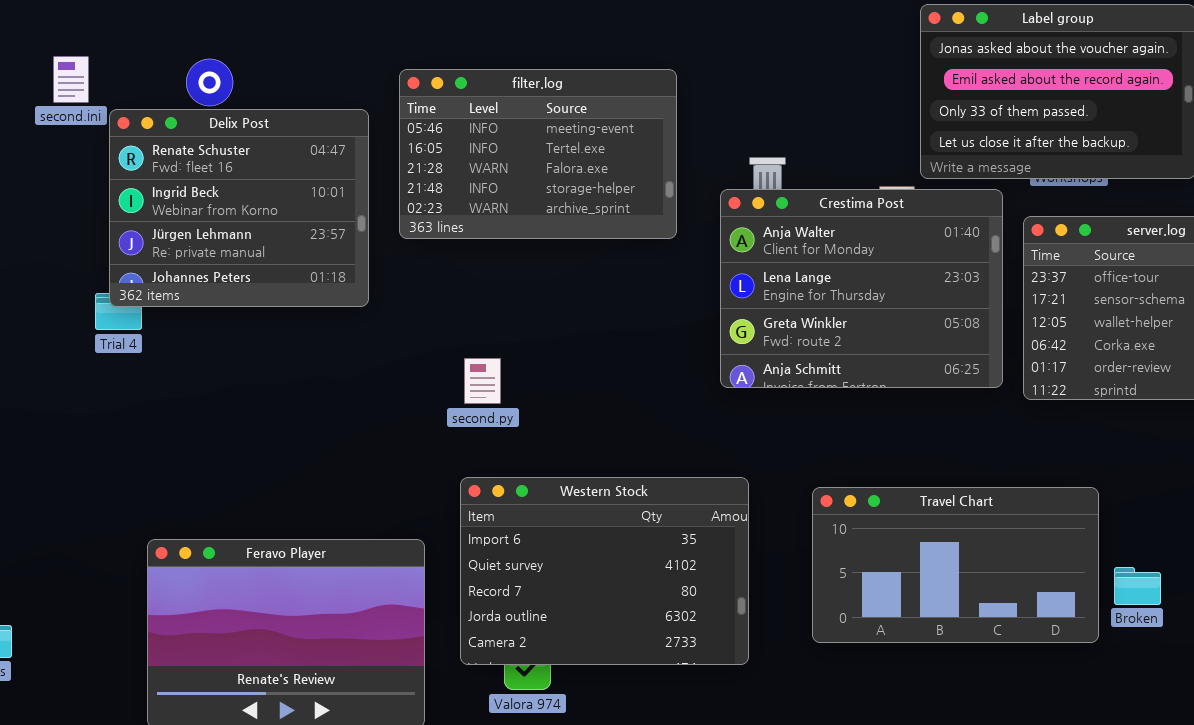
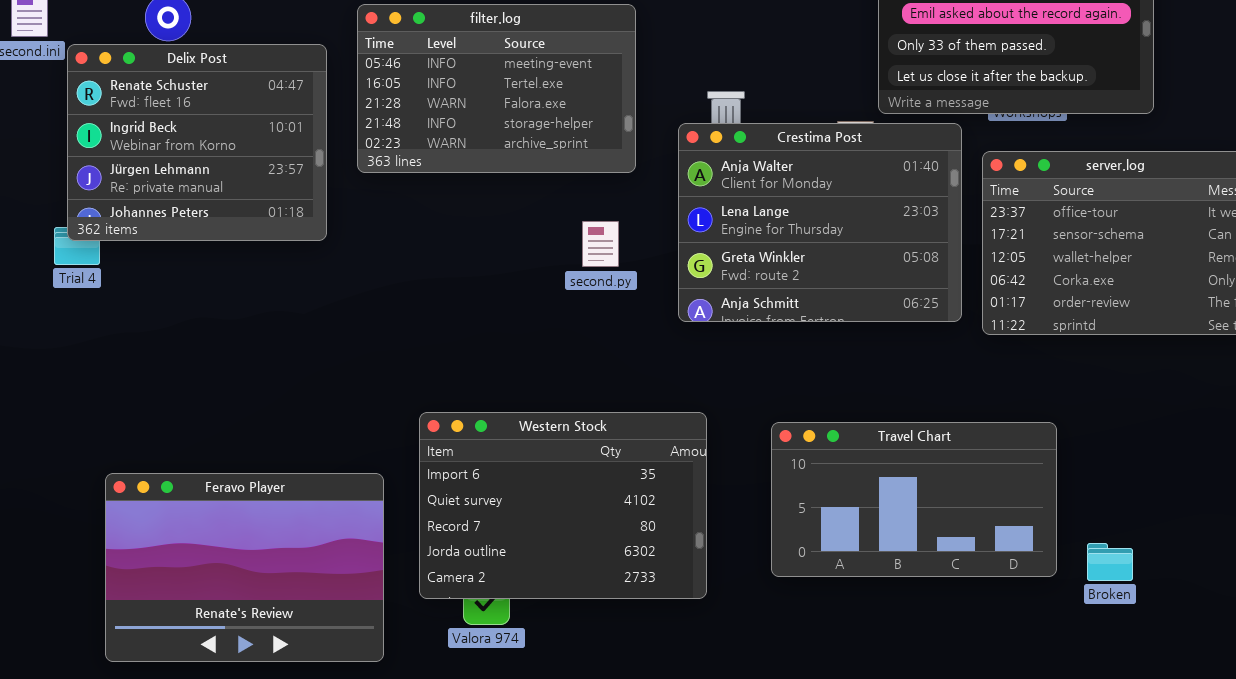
second.py: [464,358,501,404] -> [582,221,619,267], moved
Broken: [1114,567,1161,605] -> [1087,543,1133,581], moved

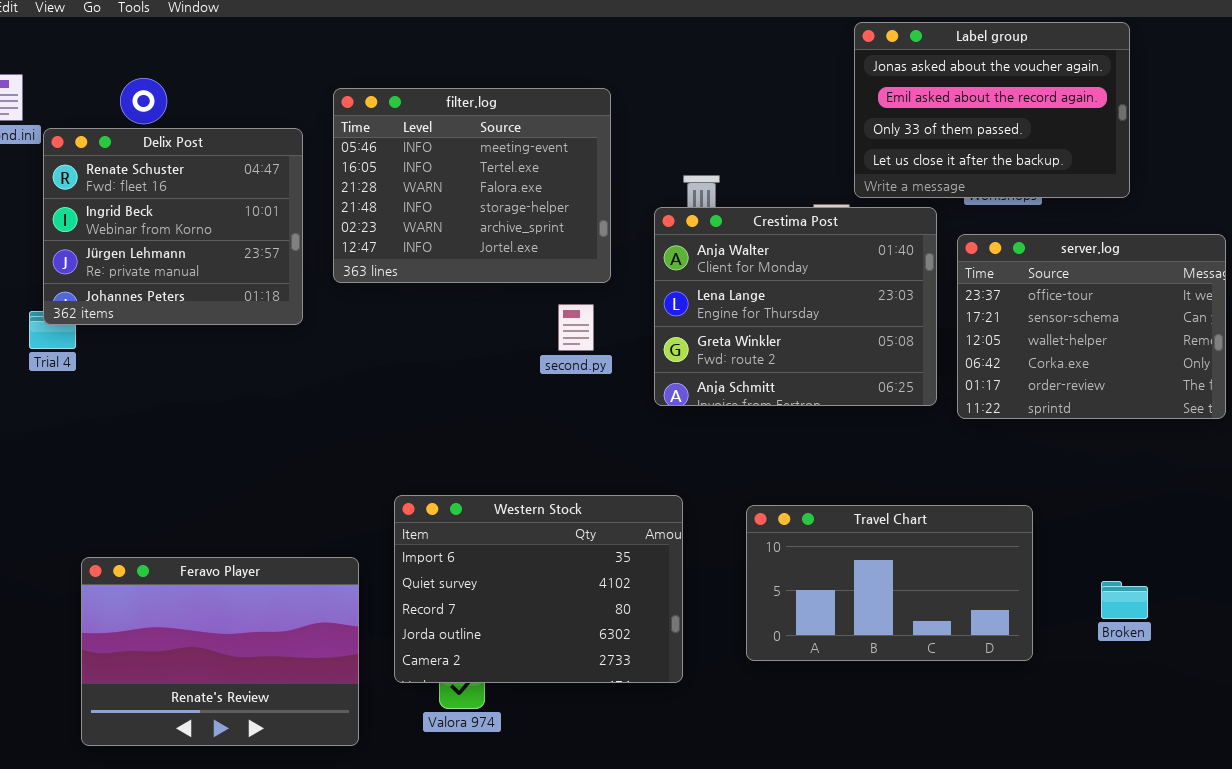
filter.log: [357,4,636,173] -> [333,88,611,283], resized
Broken: [1087,543,1133,581] -> [1101,581,1148,619], moved

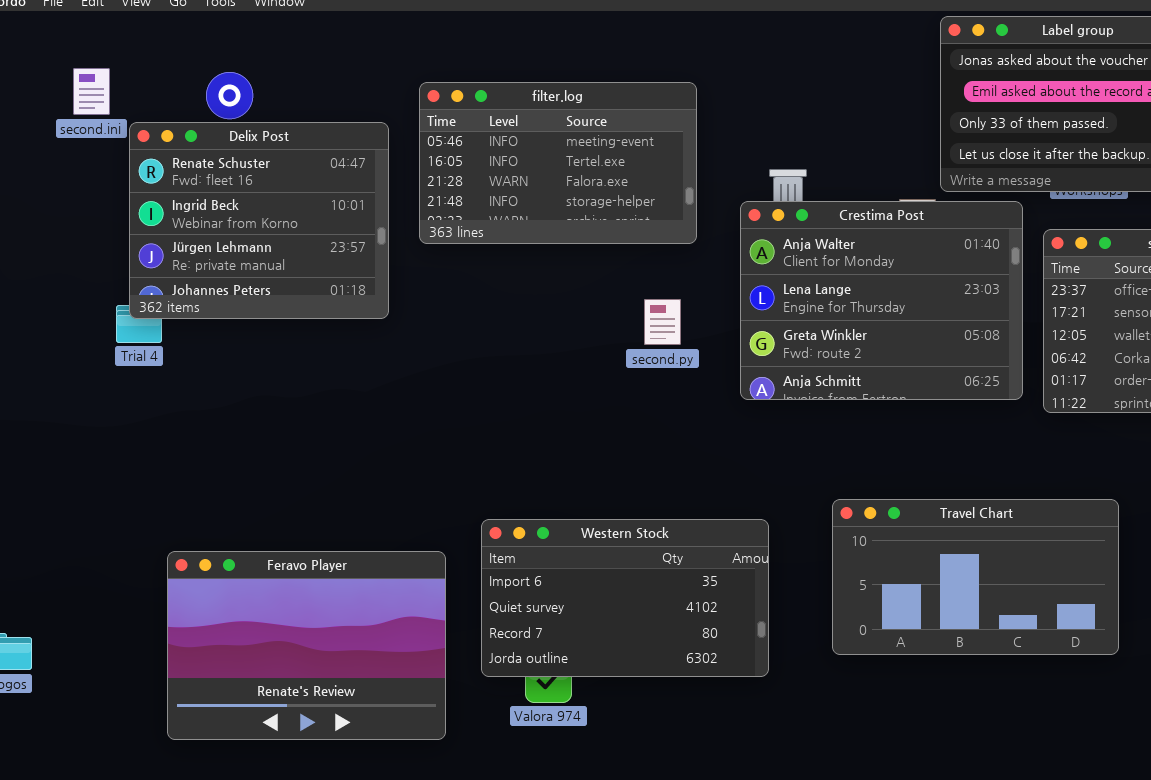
filter.log: [333,88,611,283] -> [419,82,697,244], resized
Western Stock: [394,495,683,683] -> [481,519,769,677], resized

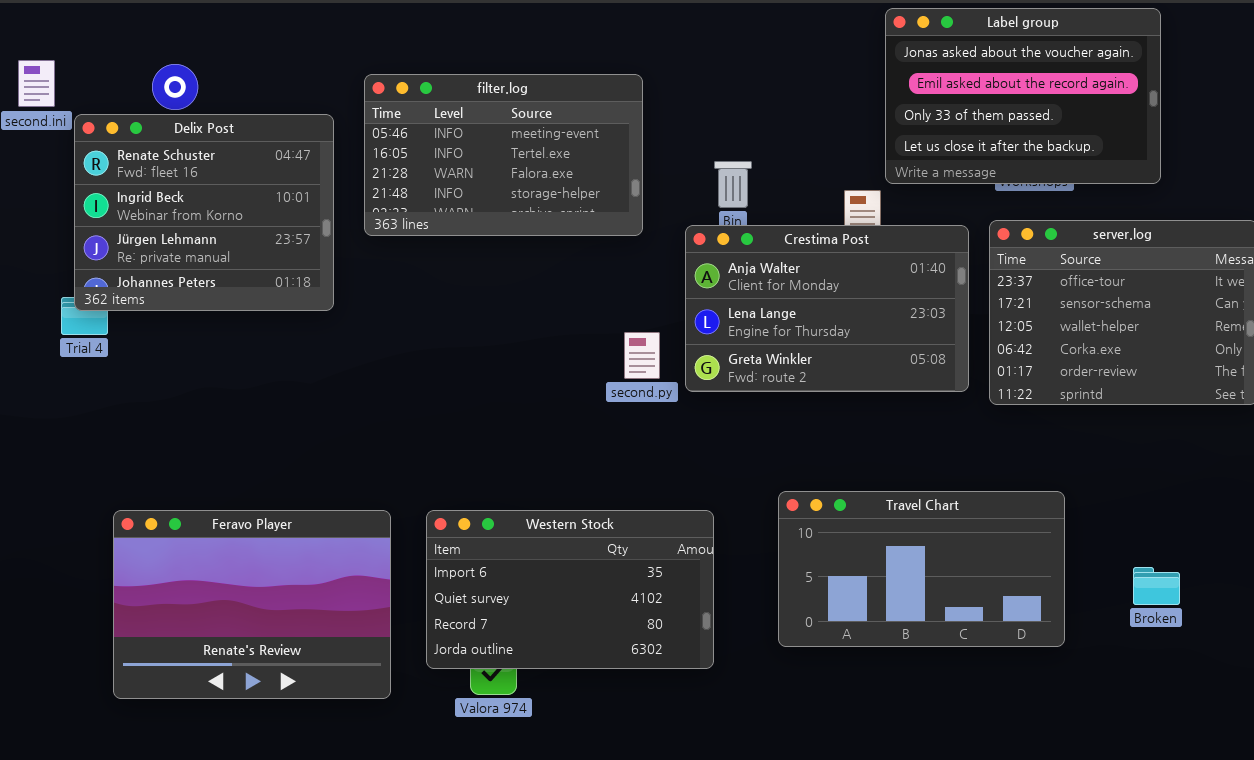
Crestima Post: [740,201,1023,400] -> [685,225,969,392], resized
second.py: [644,299,681,345] -> [624,332,660,379], moved
Feravo Player: [167,551,446,740] -> [113,510,391,699], moved

